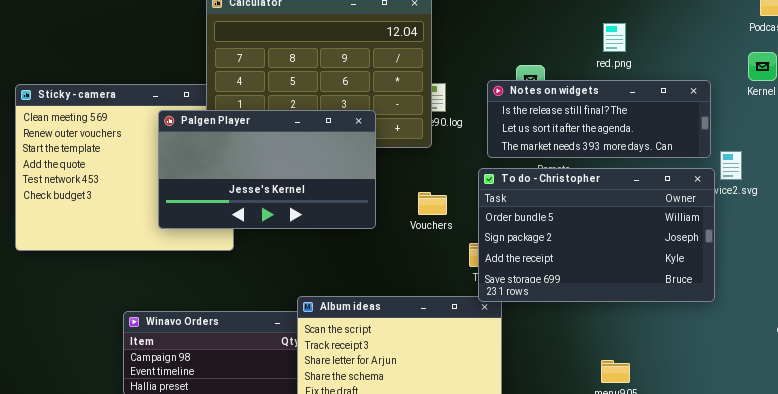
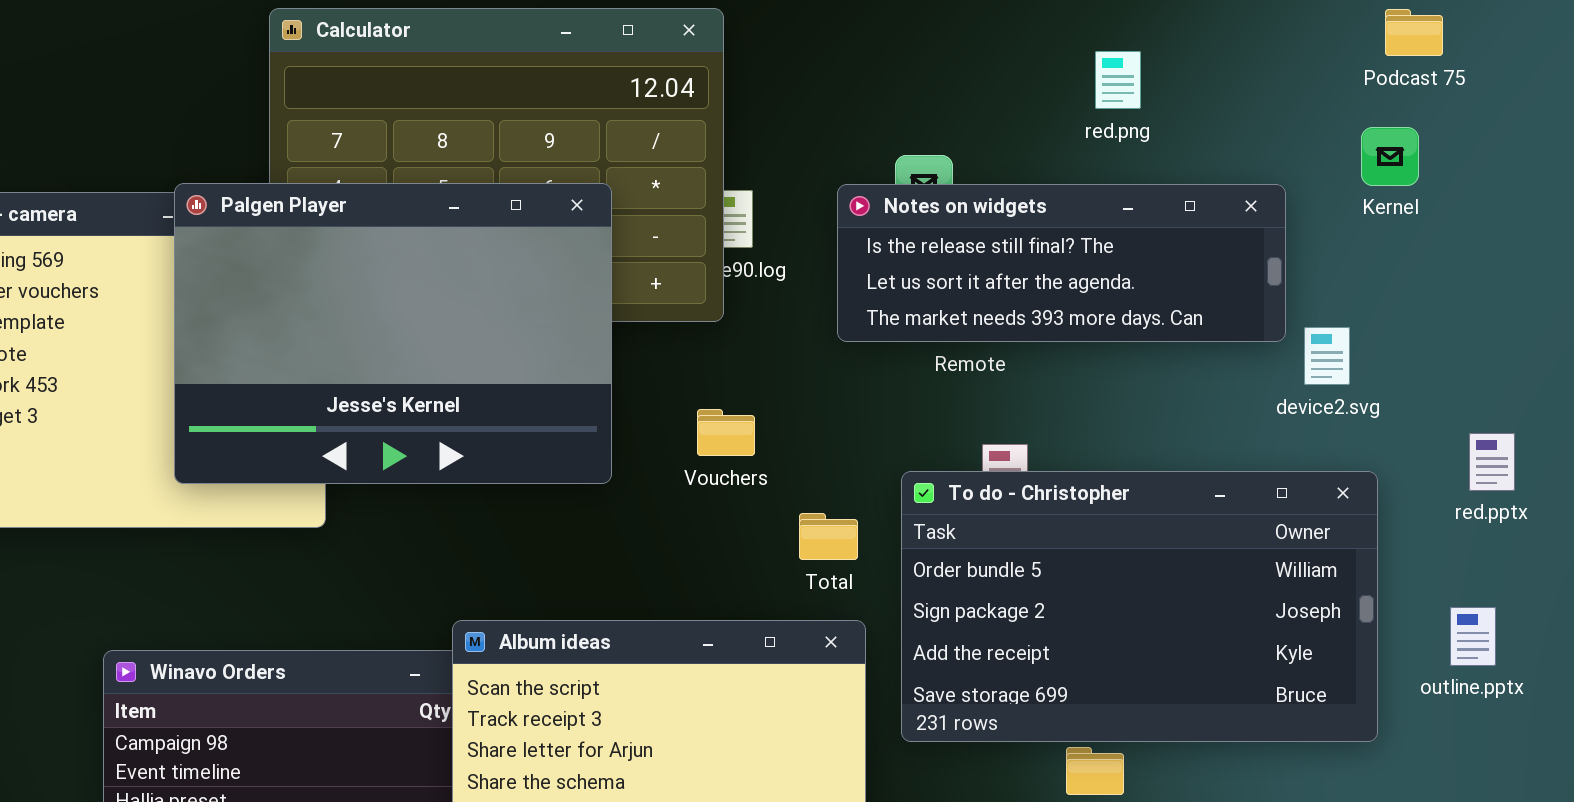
red.png: [603,23,626,52] -> [1095,51,1141,109], moved
Palgen Player: [158,110,376,229] -> [174,183,612,484], resized
To do - Christopher: [478,168,715,302] -> [901,471,1378,742], moved

